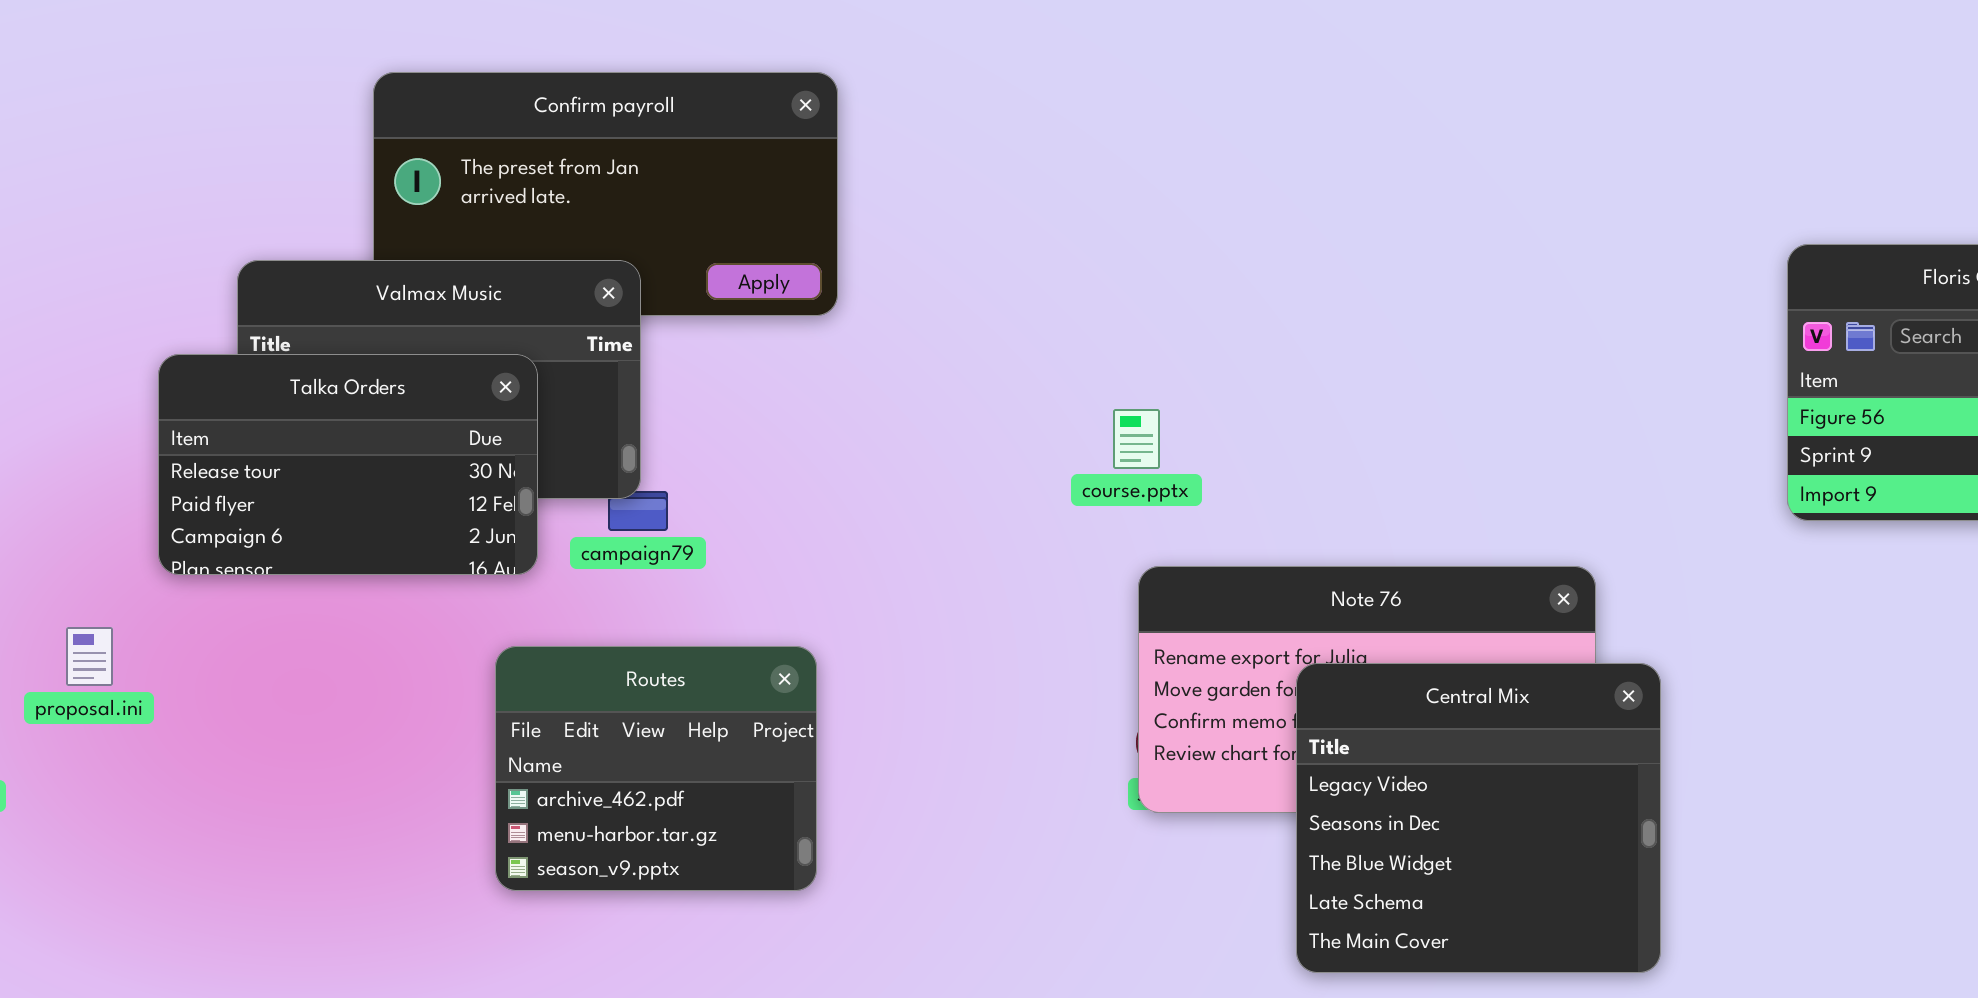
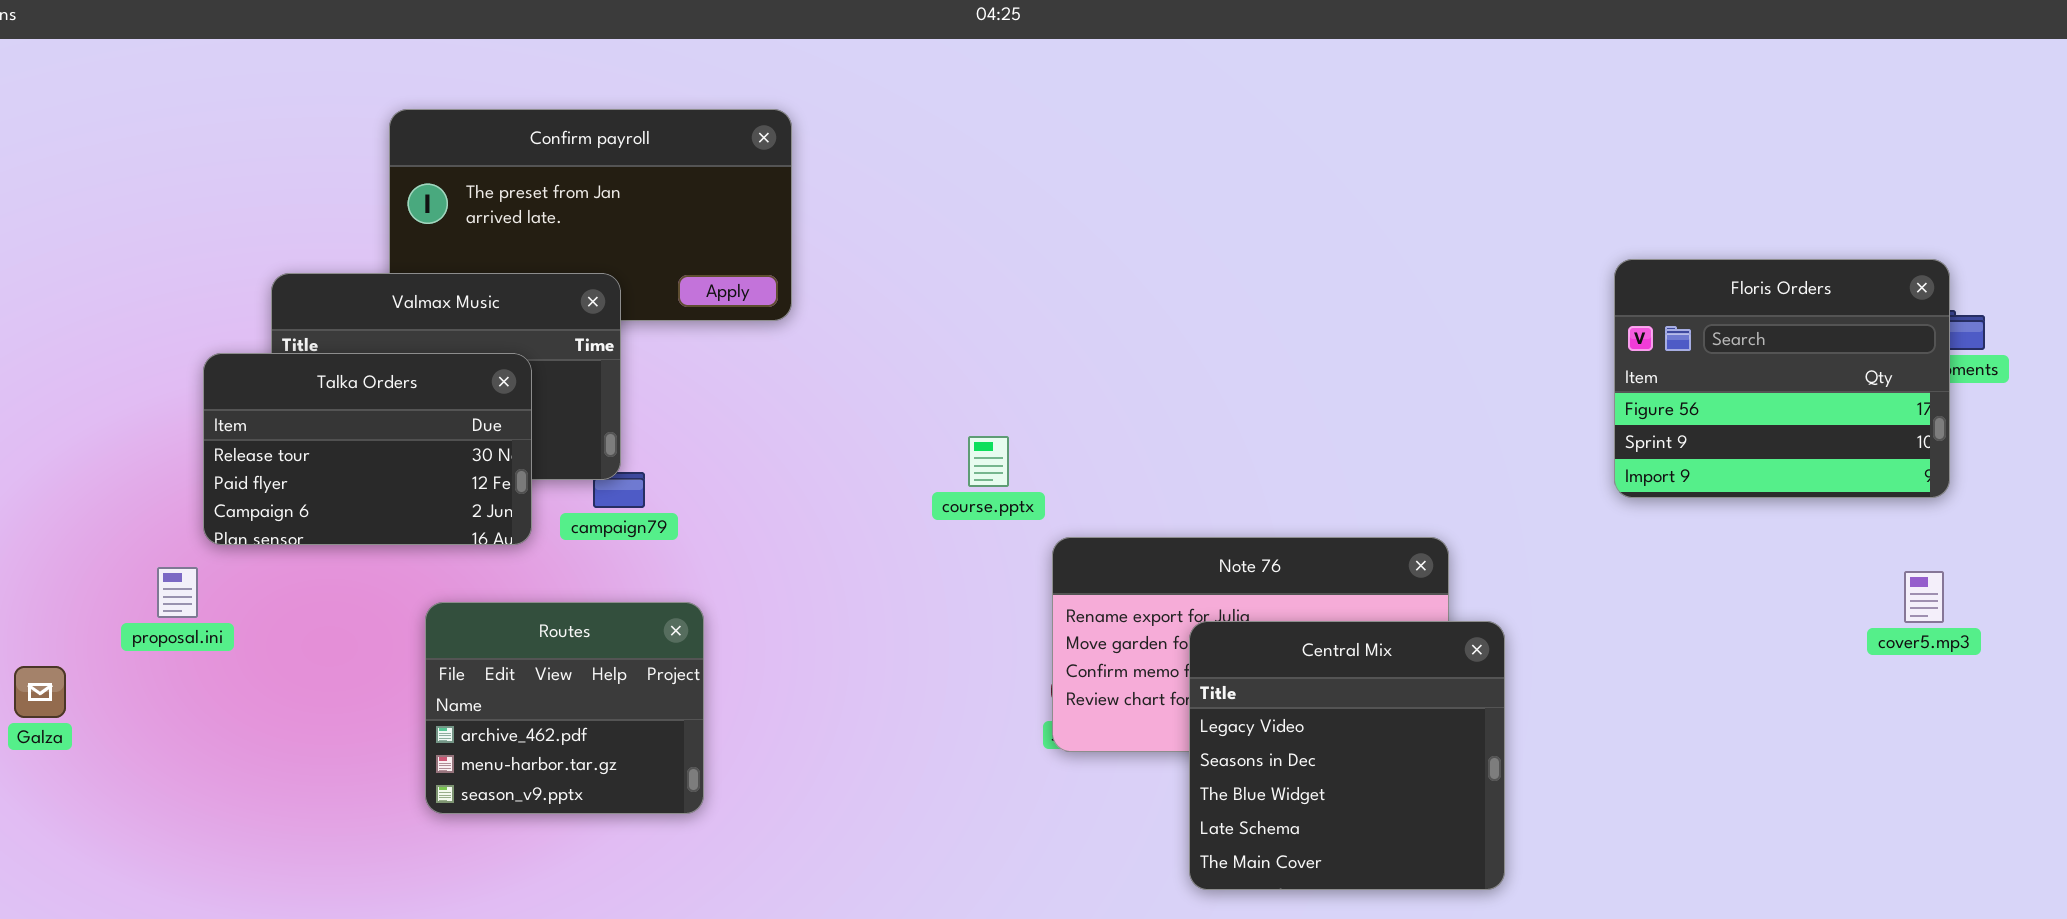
course.pptx: [1113,409,1160,469] -> [968,436,1009,487], moved
proposal.ini: [66,627,113,686] -> [157,567,198,618], moved
Routes: [495,646,817,891] -> [425,602,704,814], moved

